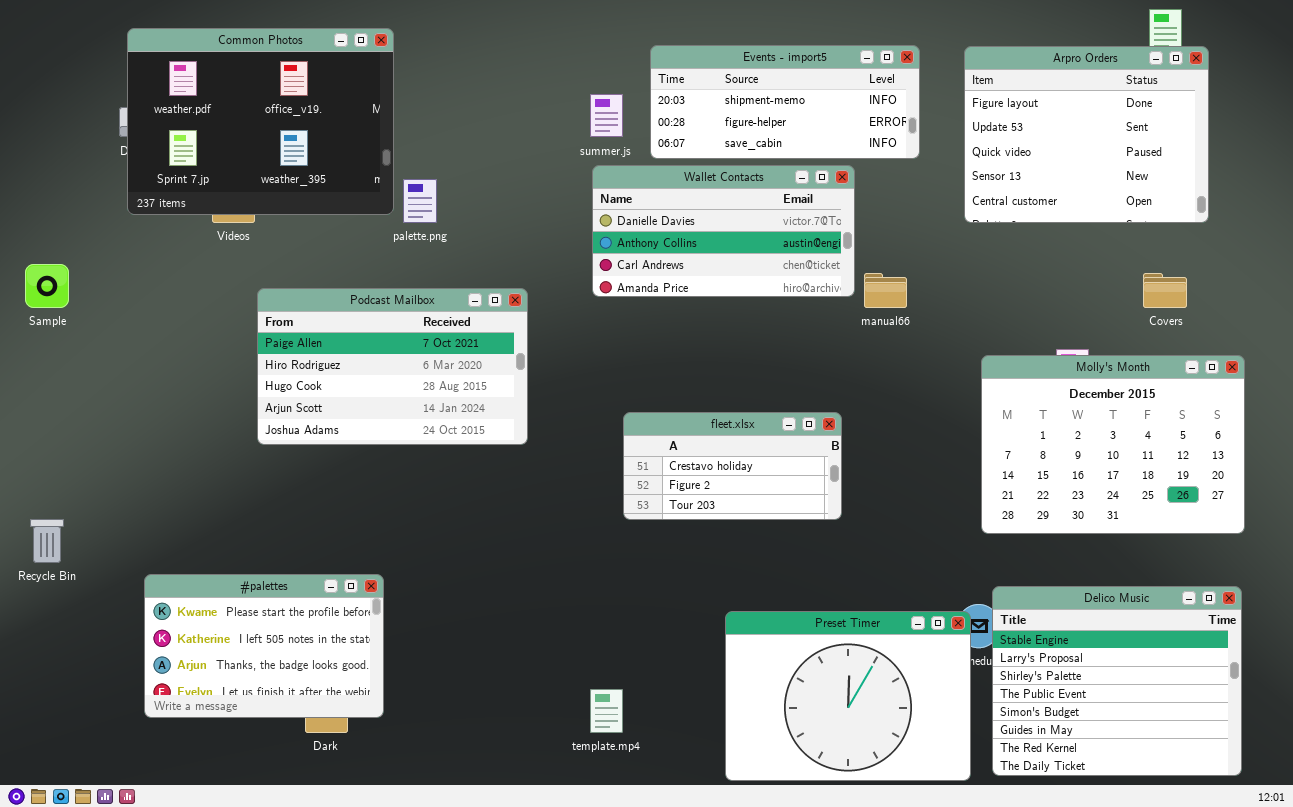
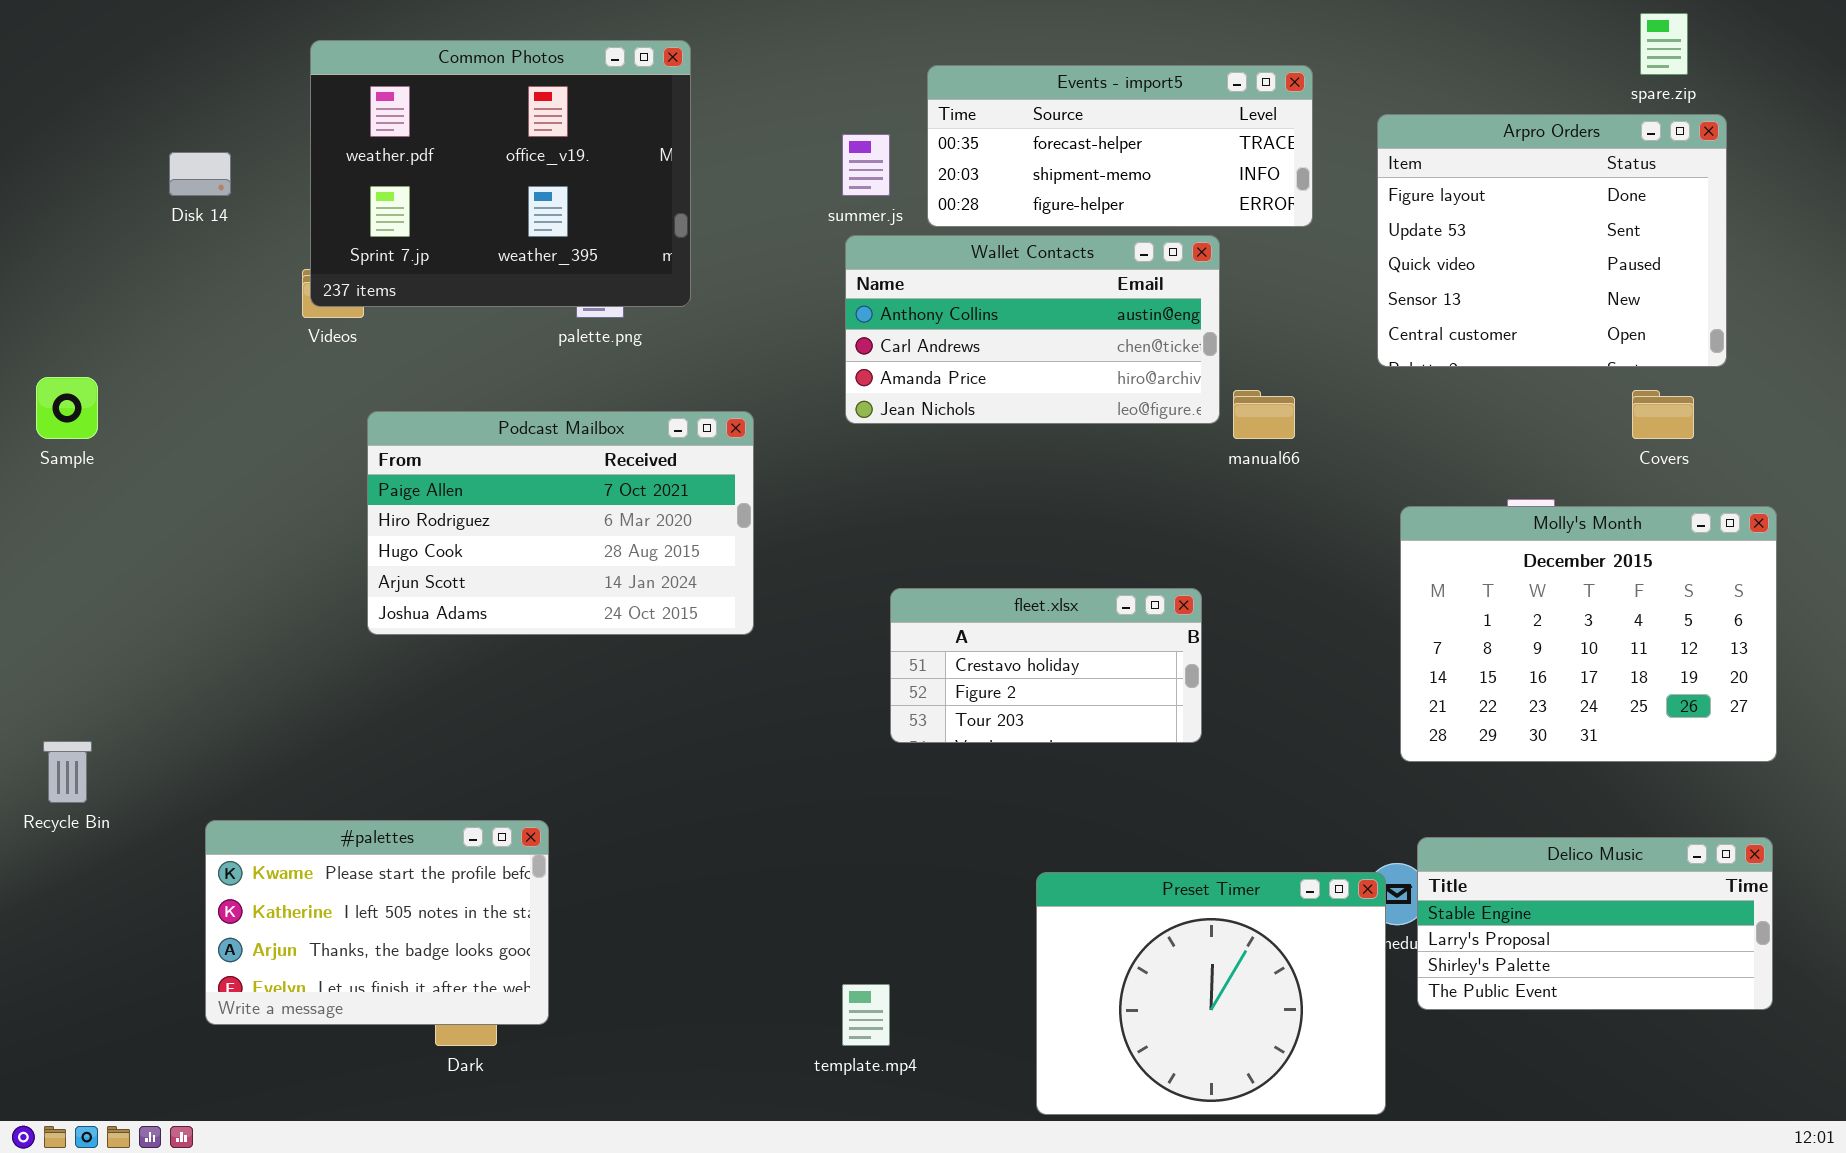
Common Photos: [127,28,394,215] -> [310,40,691,307], moved
Events - import5: [650,45,920,159] -> [927,65,1313,227], scrolled up 1 row
Arpro Orders: [964,46,1209,223] -> [1377,114,1727,367], moved
Wallet Contacts: [592,165,855,297] -> [845,235,1220,424], scrolled down 1 row
Delico Music: [992,586,1242,776] -> [1417,837,1773,1010], resized

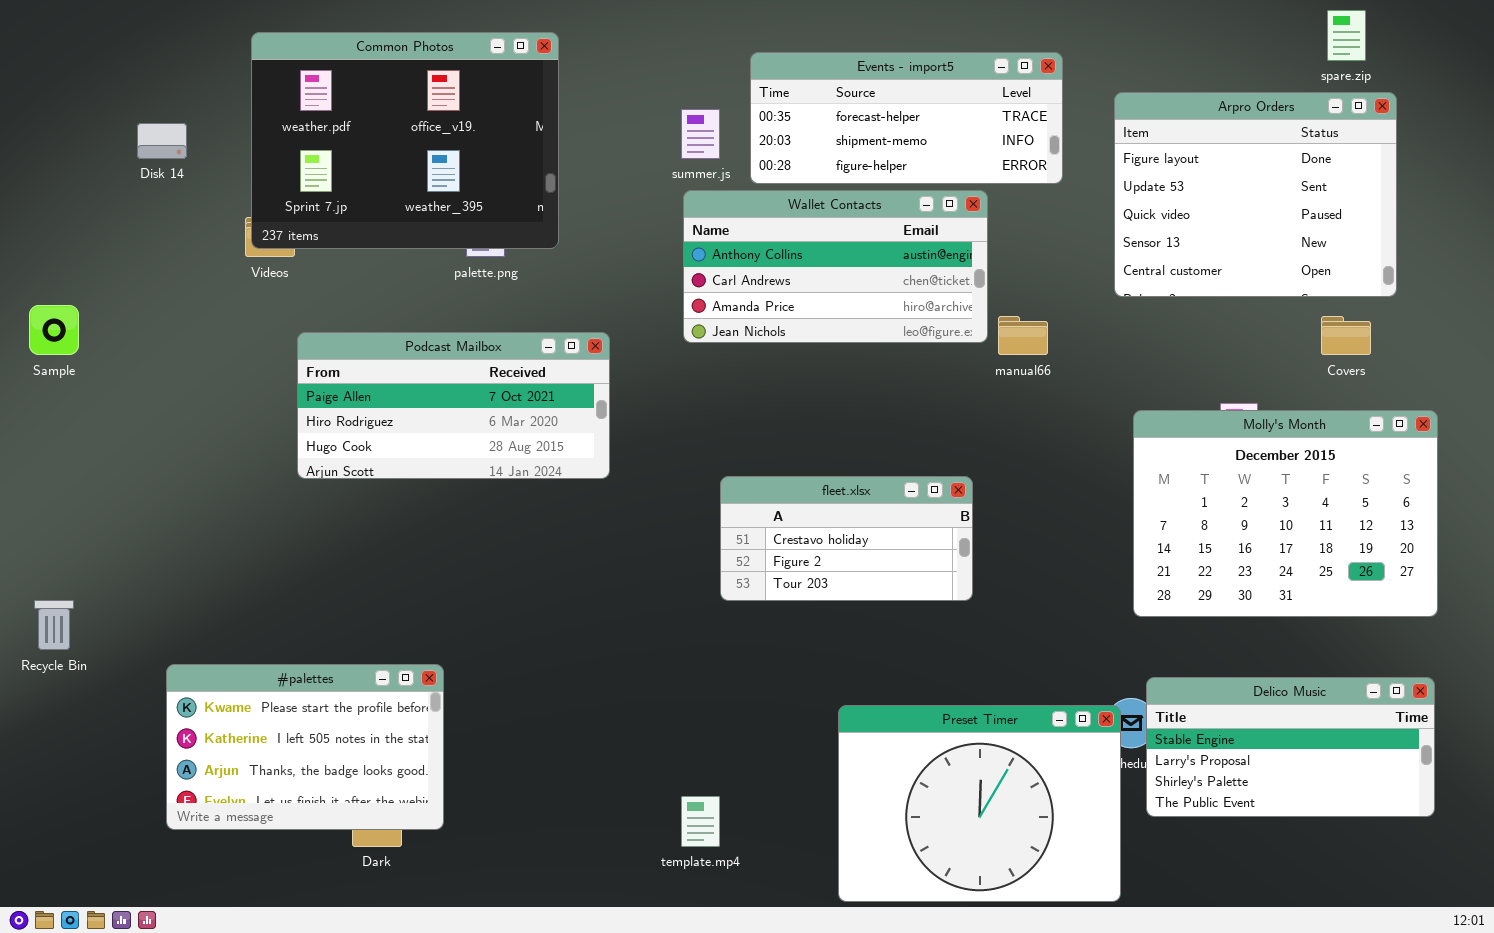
Podcast Mailbox: [367,411,754,635] -> [297,332,610,479], resized

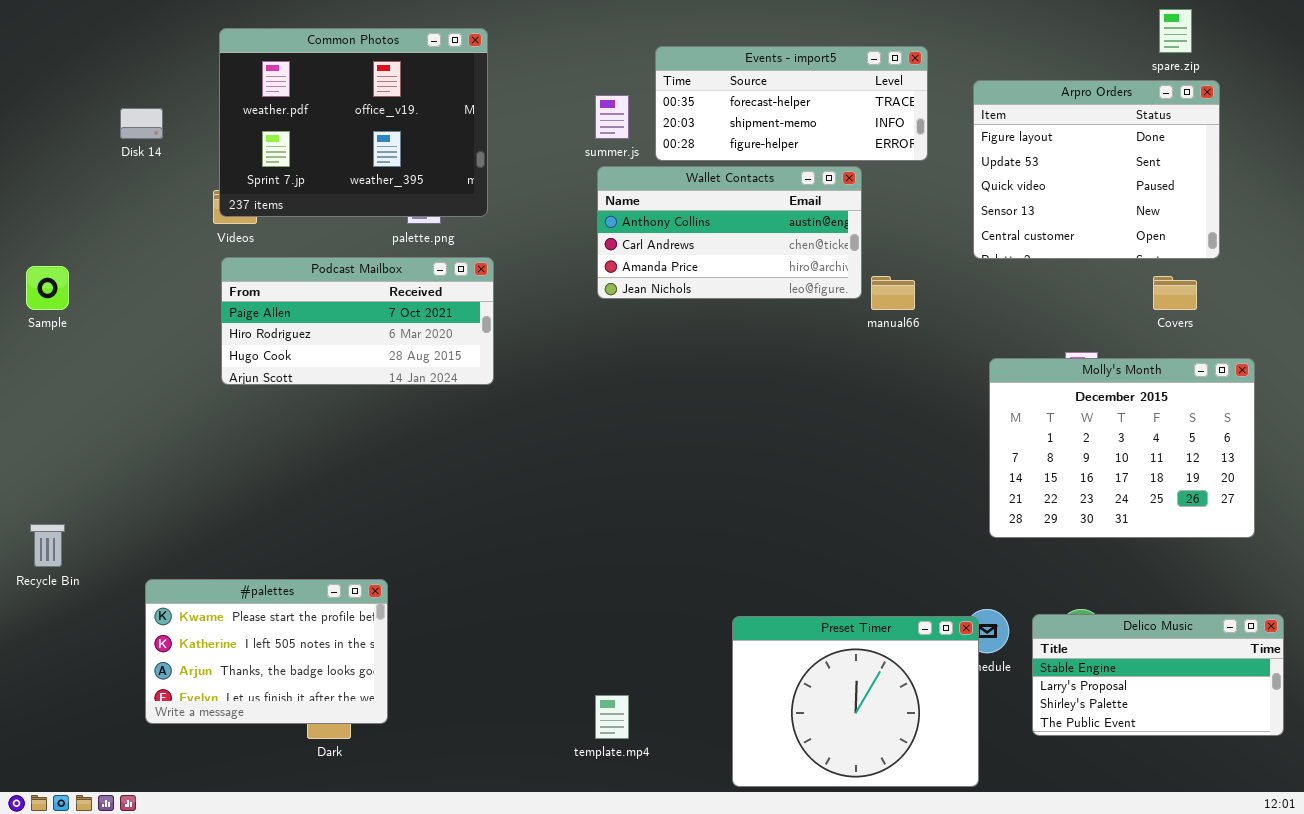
Podcast Mailbox: [297,332,610,479] -> [221,257,494,385], moved
fleet.xlsx: [720,476,973,601] -> none, closed
Delico Music: [1146,677,1435,817] -> [1032,614,1284,736], moved

